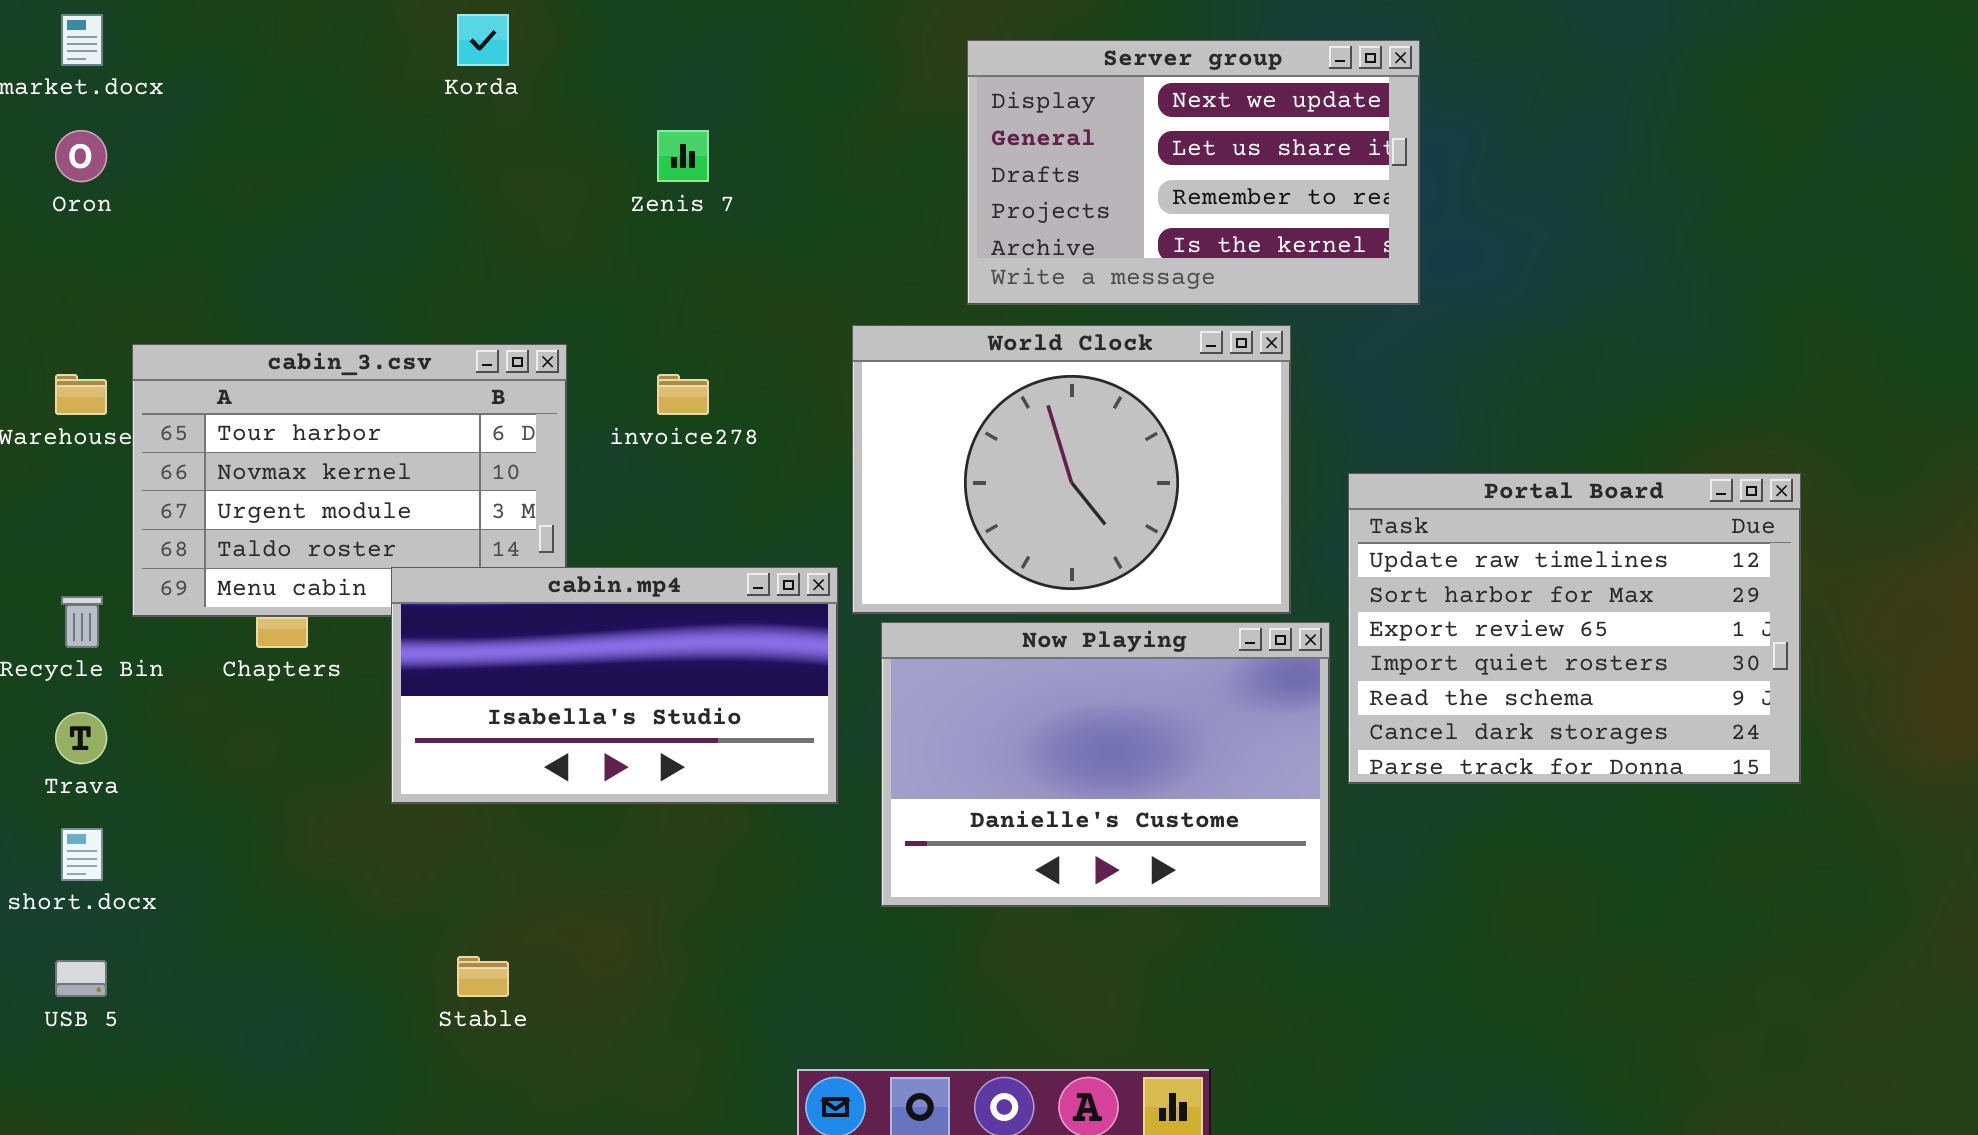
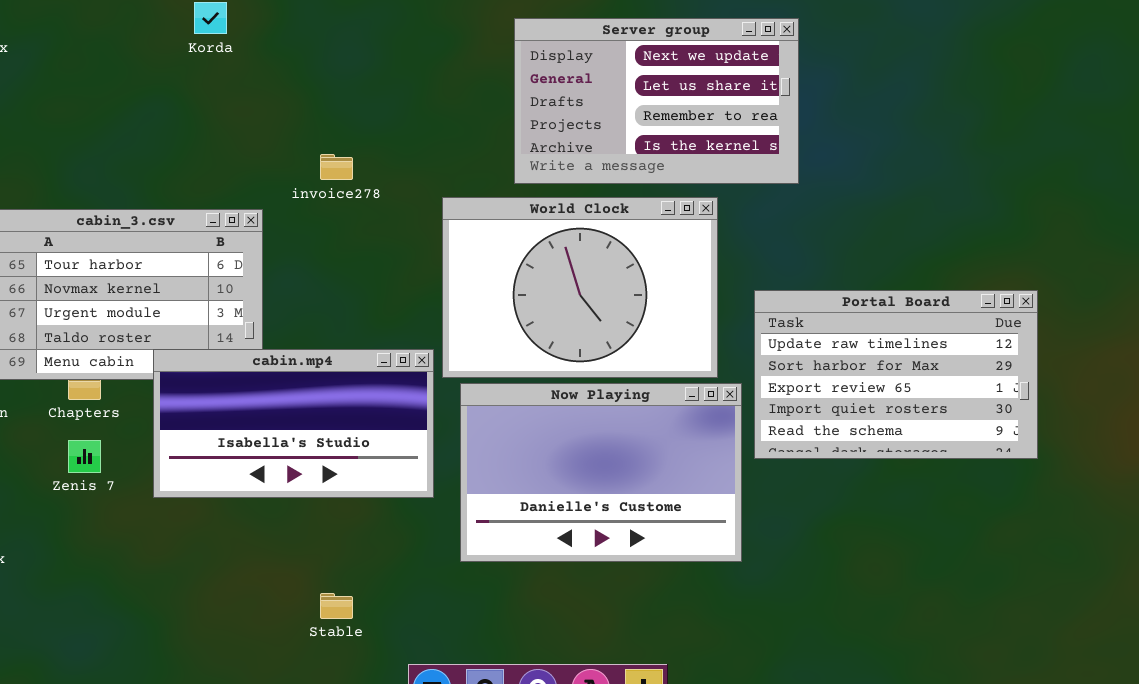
Zenis 7: [657,130,709,182] -> [68,440,101,473], moved
invoice278: [657,374,709,415] -> [320,154,353,180], moved
Portal Board: [1348,473,1801,784] -> [754,290,1038,459], resized
Stable: [457,956,509,997] -> [320,593,353,619], moved

